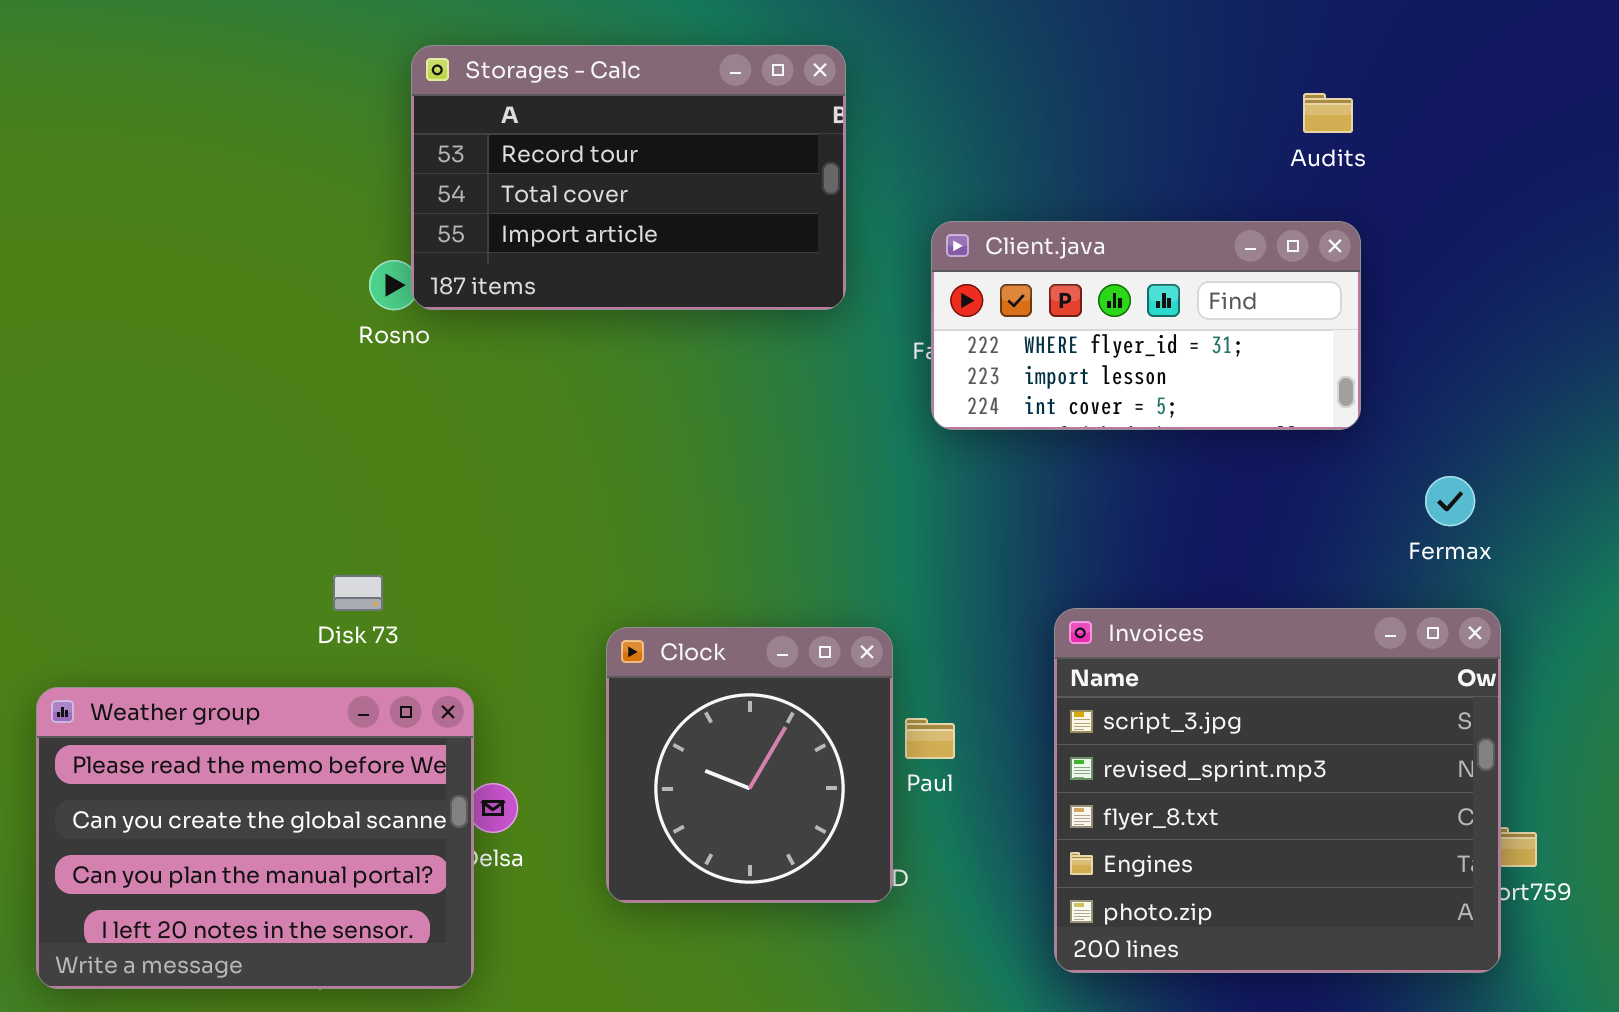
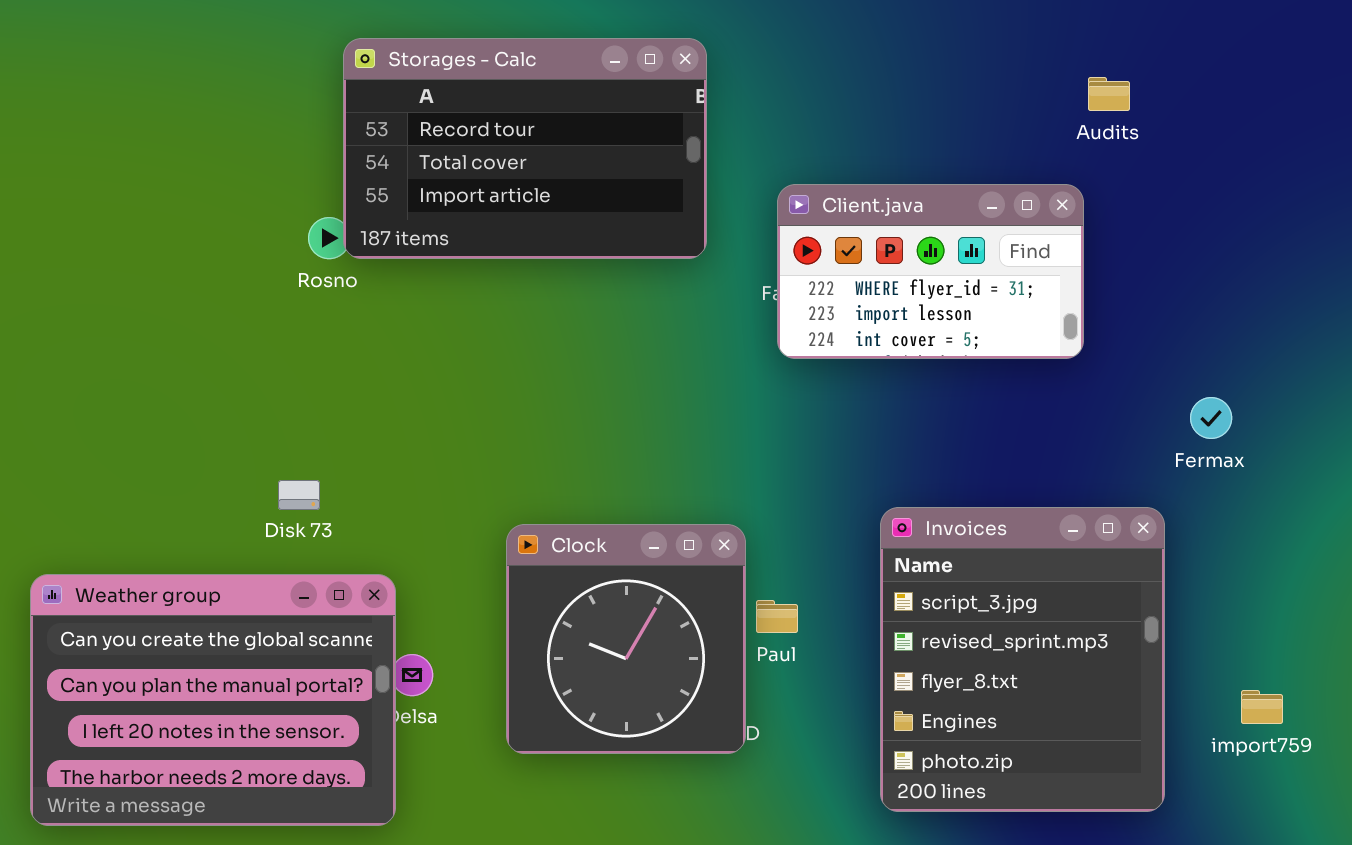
Client.java: [931,221,1361,430] -> [777,184,1084,359], resized
Invoices: [1054,608,1501,973] -> [880,507,1165,812], resized
Weather group: [36,687,474,989] -> [30,574,396,826], scrolled down 1 row

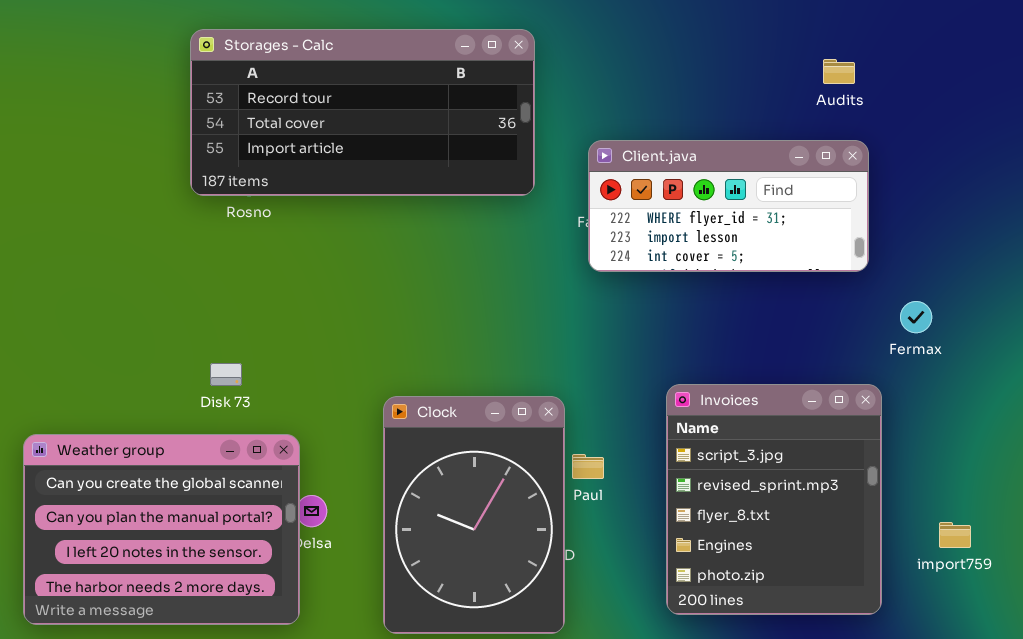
Storages - Calc: [343,38,707,259] -> [190,29,535,196], resized
Client.java: [777,184,1084,359] -> [588,140,869,272], resized
Clock: [506,524,746,754] -> [383,396,565,634], resized

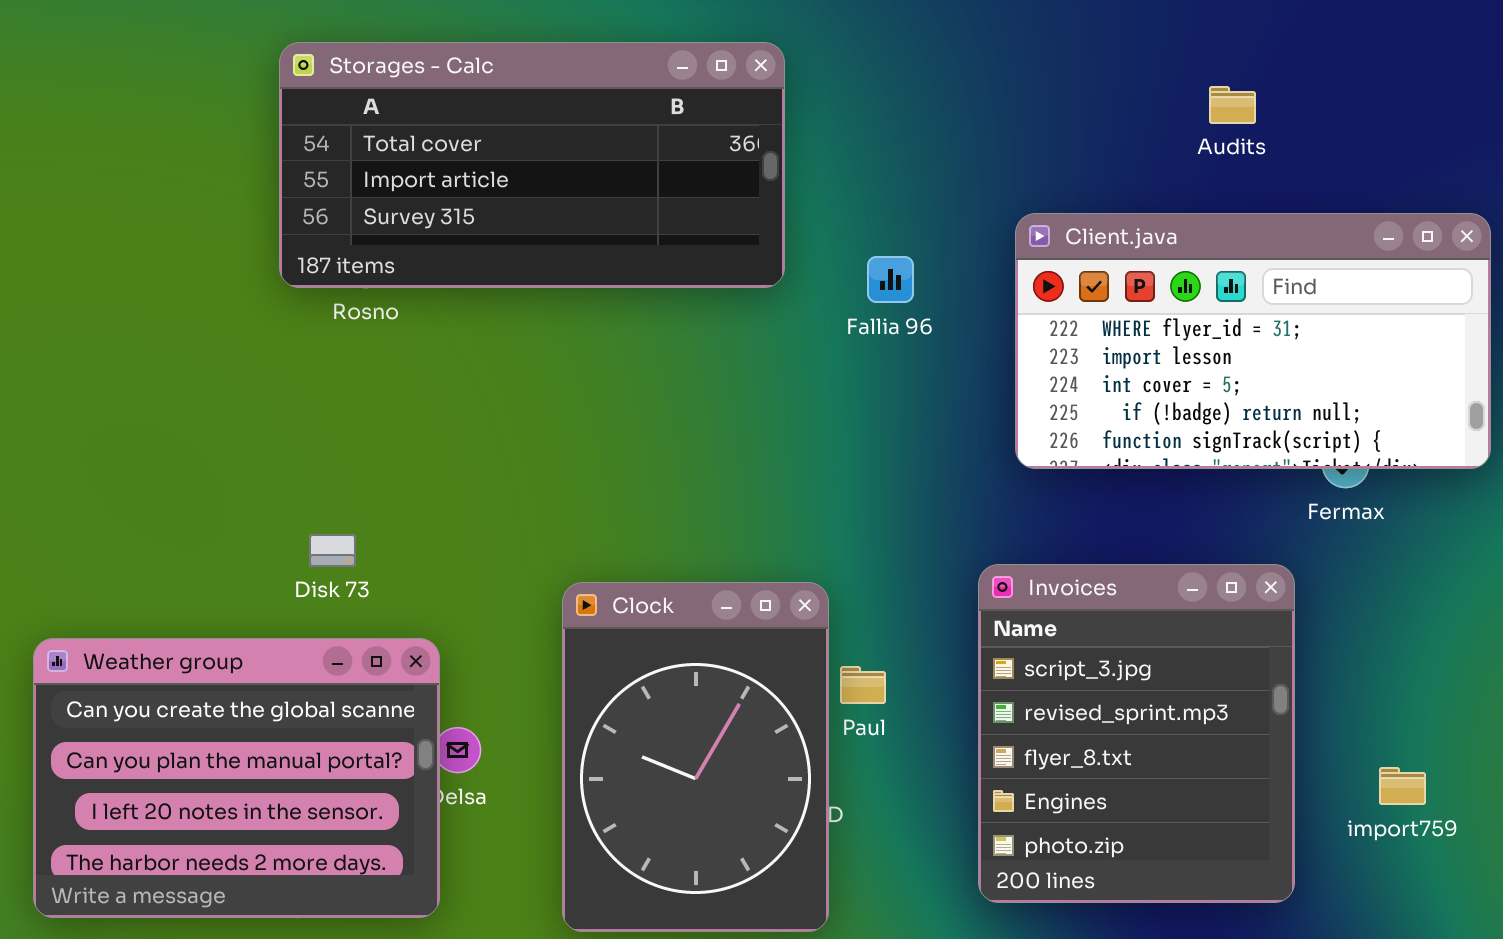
Storages - Calc: [190,29,535,196] -> [279,42,785,288], scrolled down 1 row
Client.java: [588,140,869,272] -> [1015,213,1491,469], moved, resized

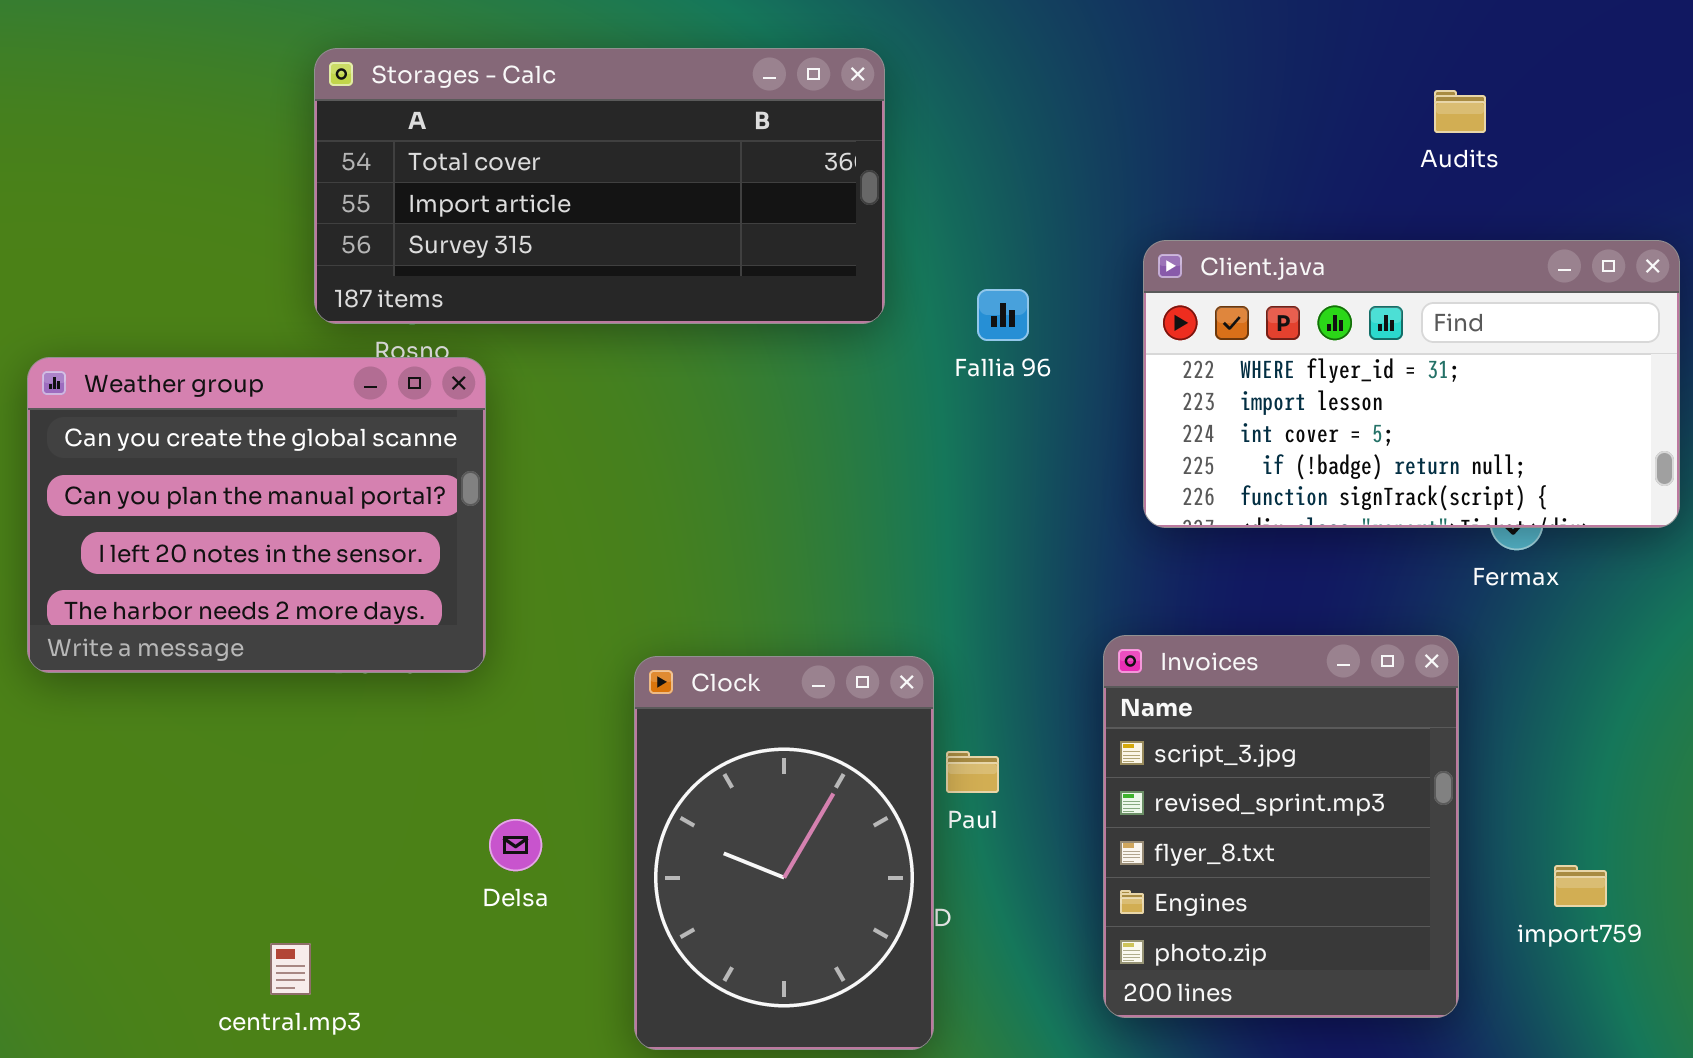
Audits: [1209,86,1256,124] -> [1434,90,1486,133], moved
Weather group: [33,638,440,918] -> [27,357,486,673], moved

